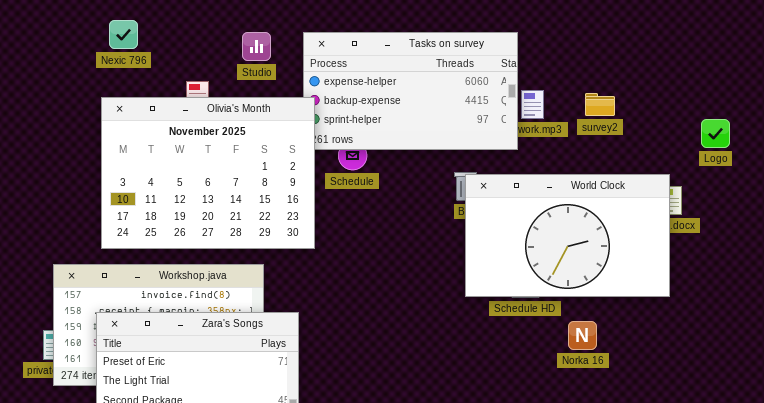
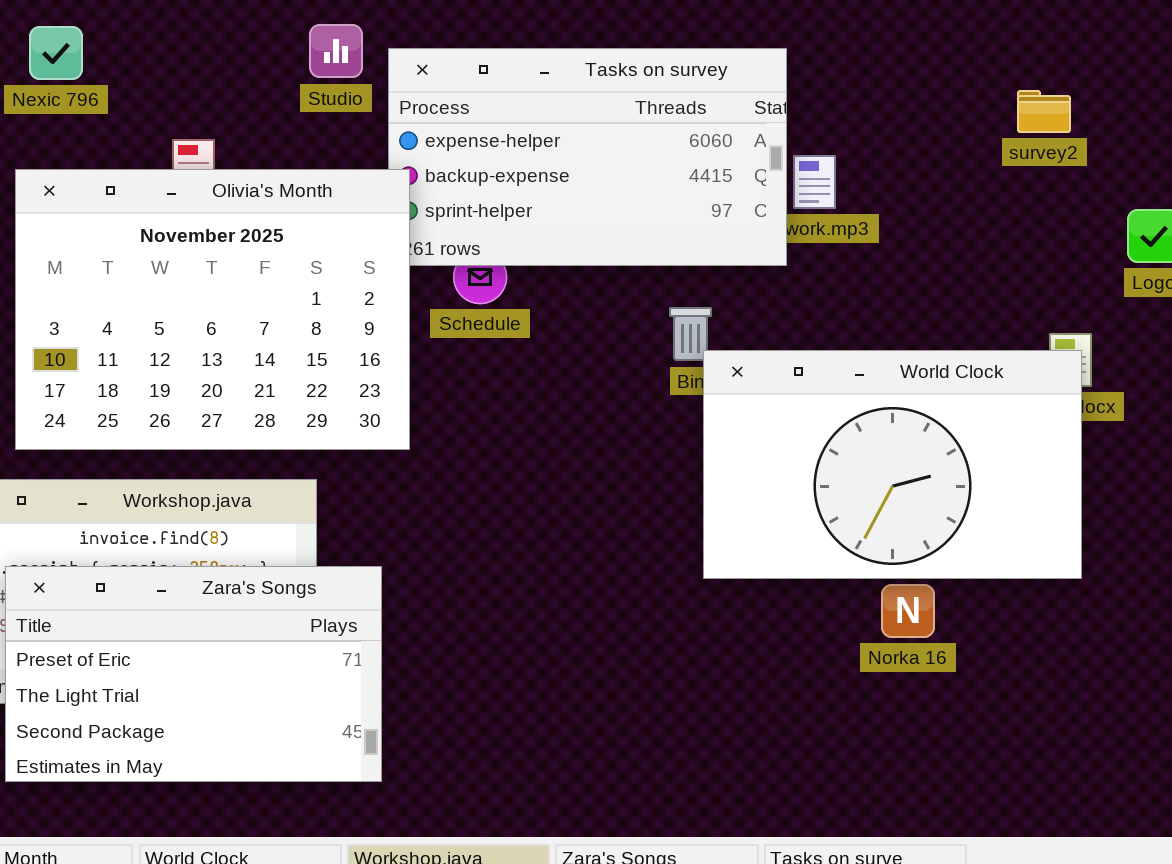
Studio: [242,32,271,61] -> [309,24,363,78], moved
survey2: [585,93,615,116] -> [1017,90,1071,133], moved
World Clock: [465,174,670,297] -> [703,350,1082,579], moved

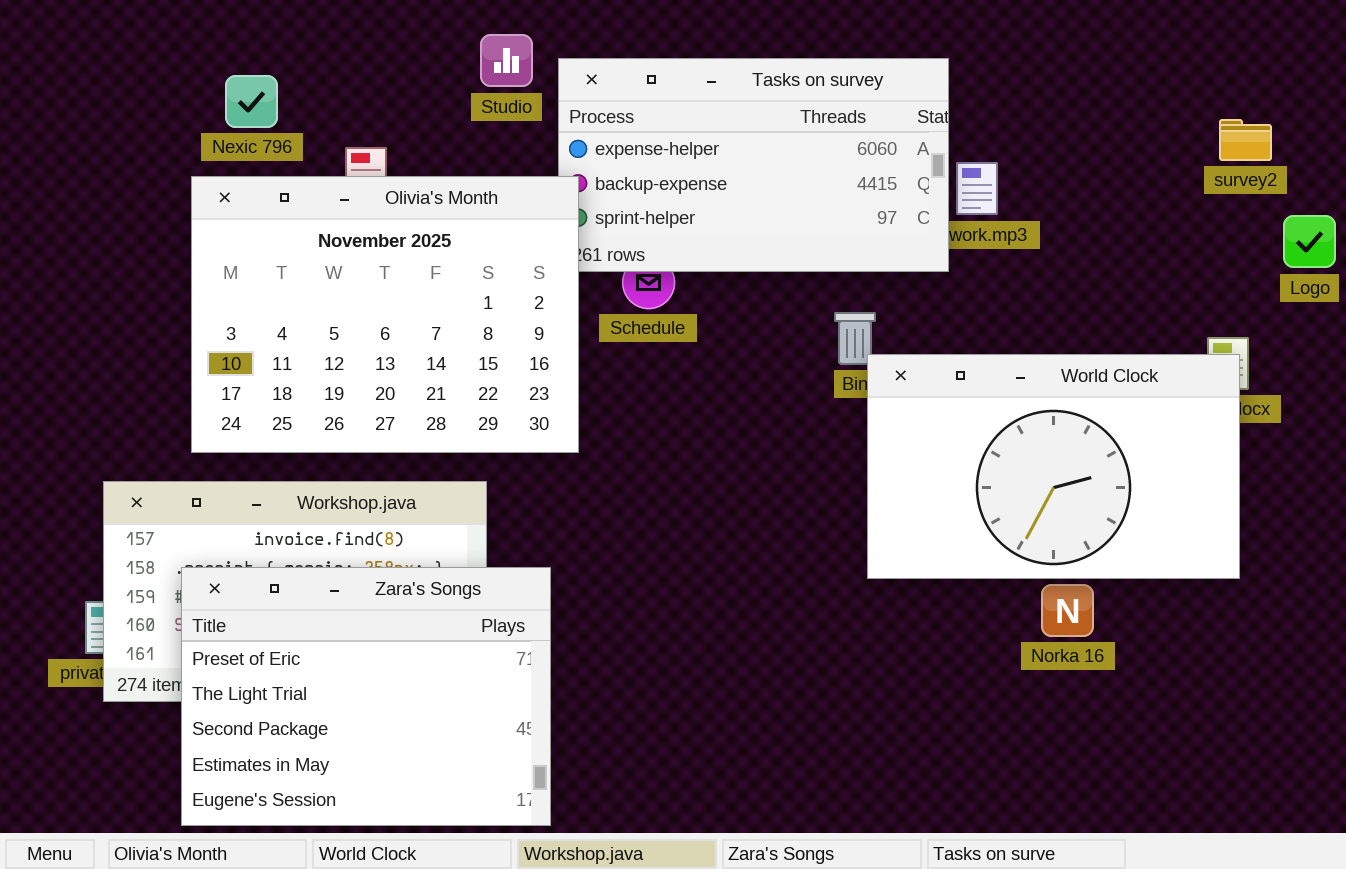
Nexic 796: [29,26,83,80] -> [225,75,278,128], moved
survey2: [1017,90,1071,133] -> [1219,119,1272,161], moved
Zara's Songs: [5,566,382,782] -> [181,567,551,826], resized

